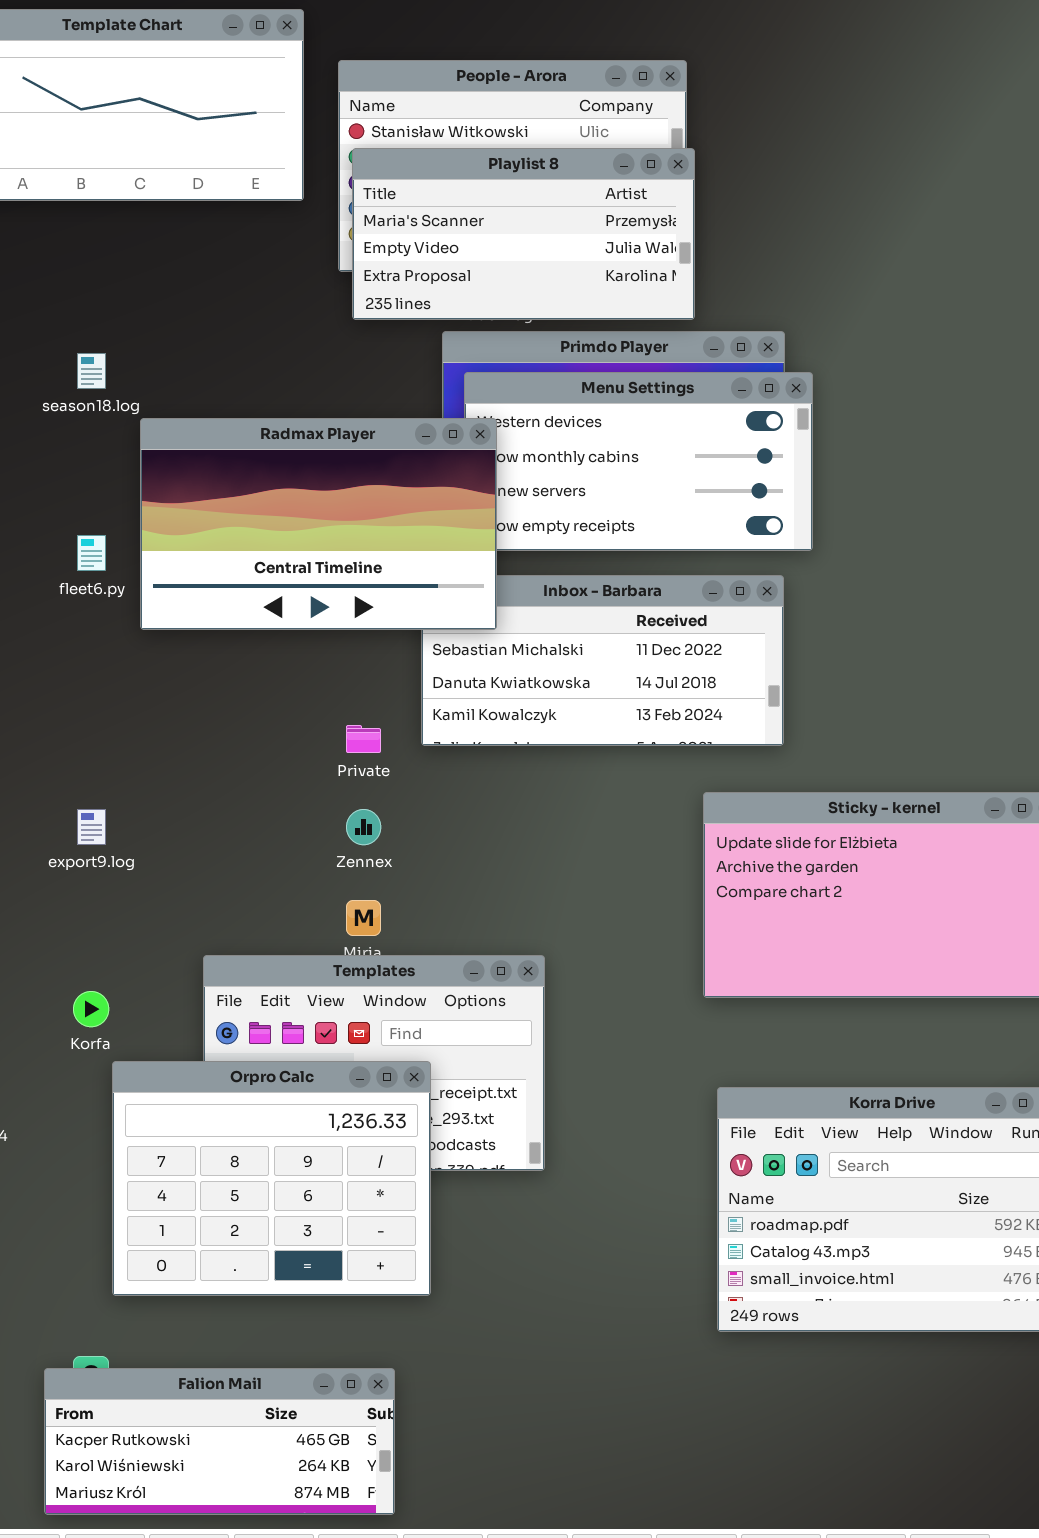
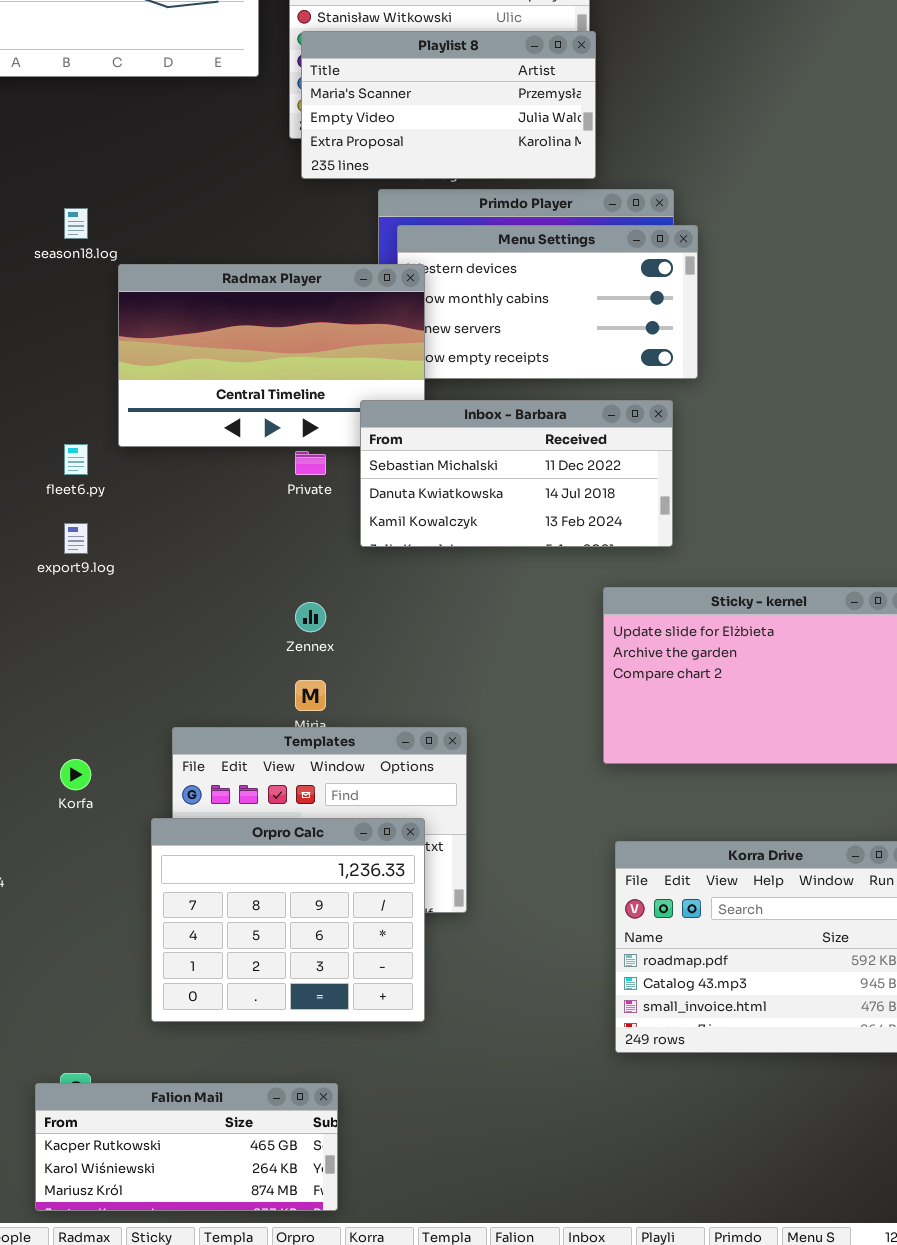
fleet6.py: [77,535,106,571] -> [64,444,88,475], moved
Inbox - Barbara: [421,575,784,746] -> [360,400,673,547], raised
Private: [346,725,381,753] -> [295,451,326,475], moved
export9.log: [77,809,106,845] -> [64,523,88,554], moved
Orpro Calc: [112,1061,431,1296] -> [151,818,425,1022], moved

